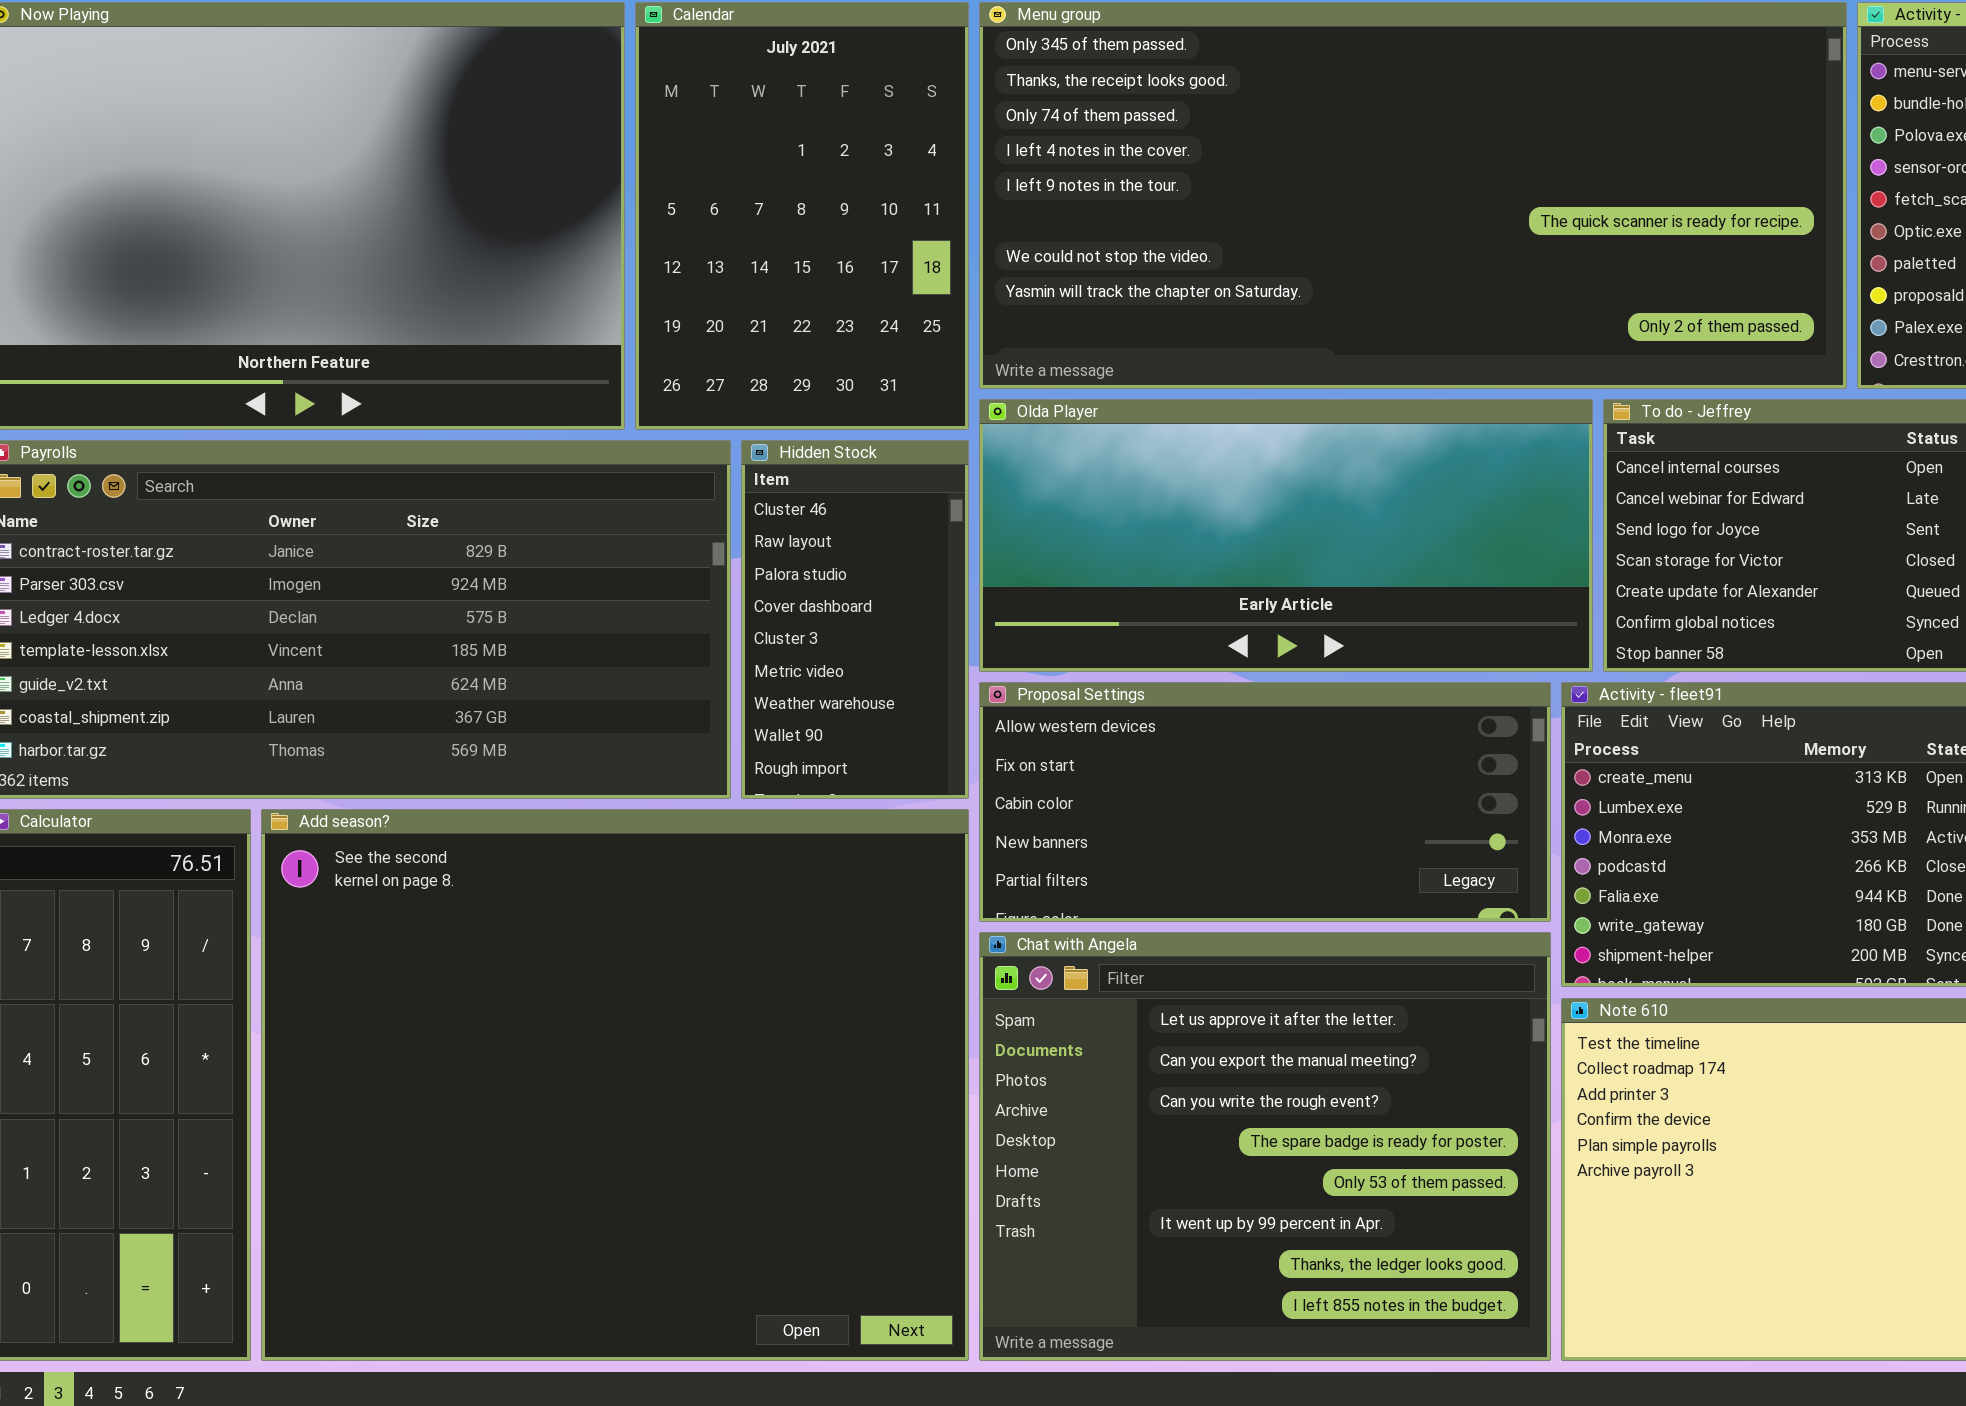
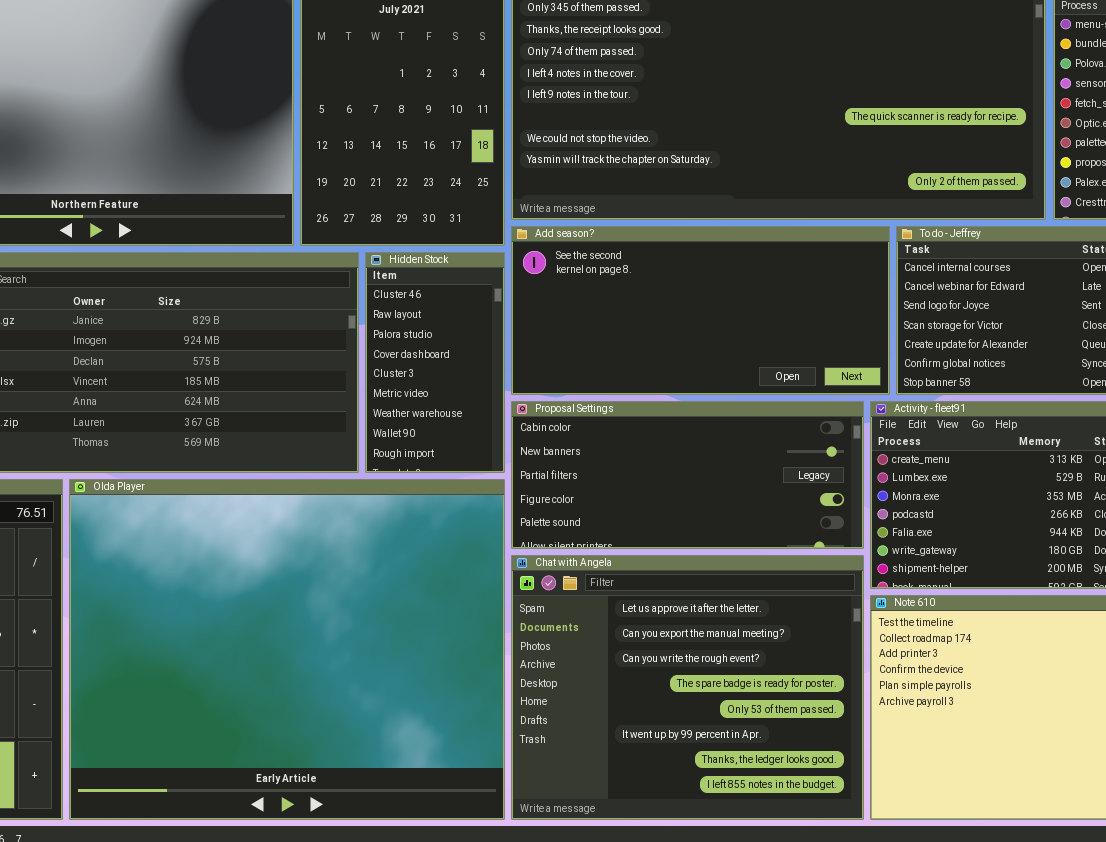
Olda Player: [979,399,1593,672] -> [69,479,505,820], moved, resized
Proposal Settings: [979,682,1551,922] -> [511,401,864,549], scrolled down 2 rows
Add season?: [261,809,969,1361] -> [511,226,890,395], moved, resized

